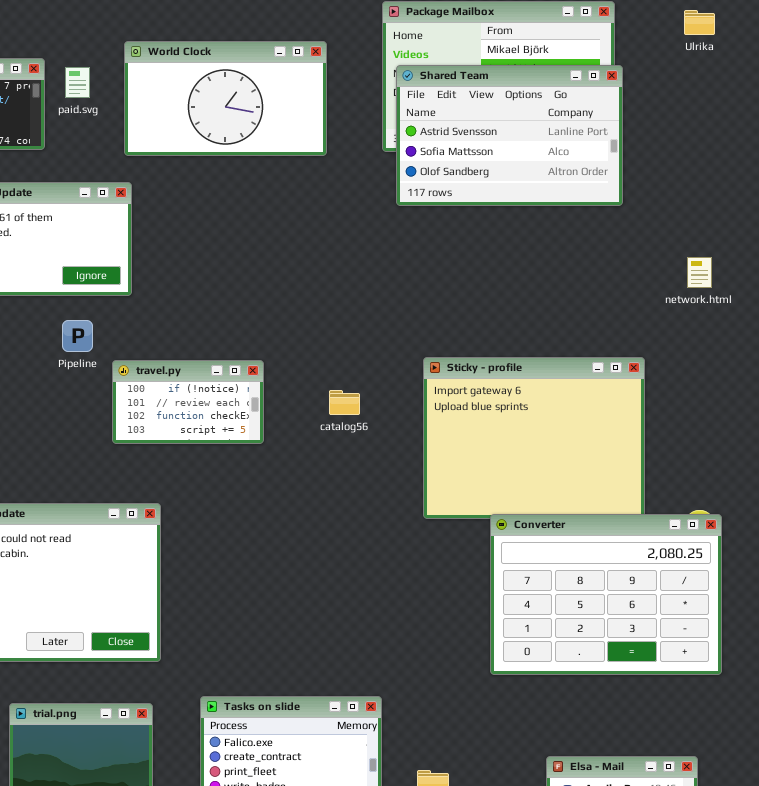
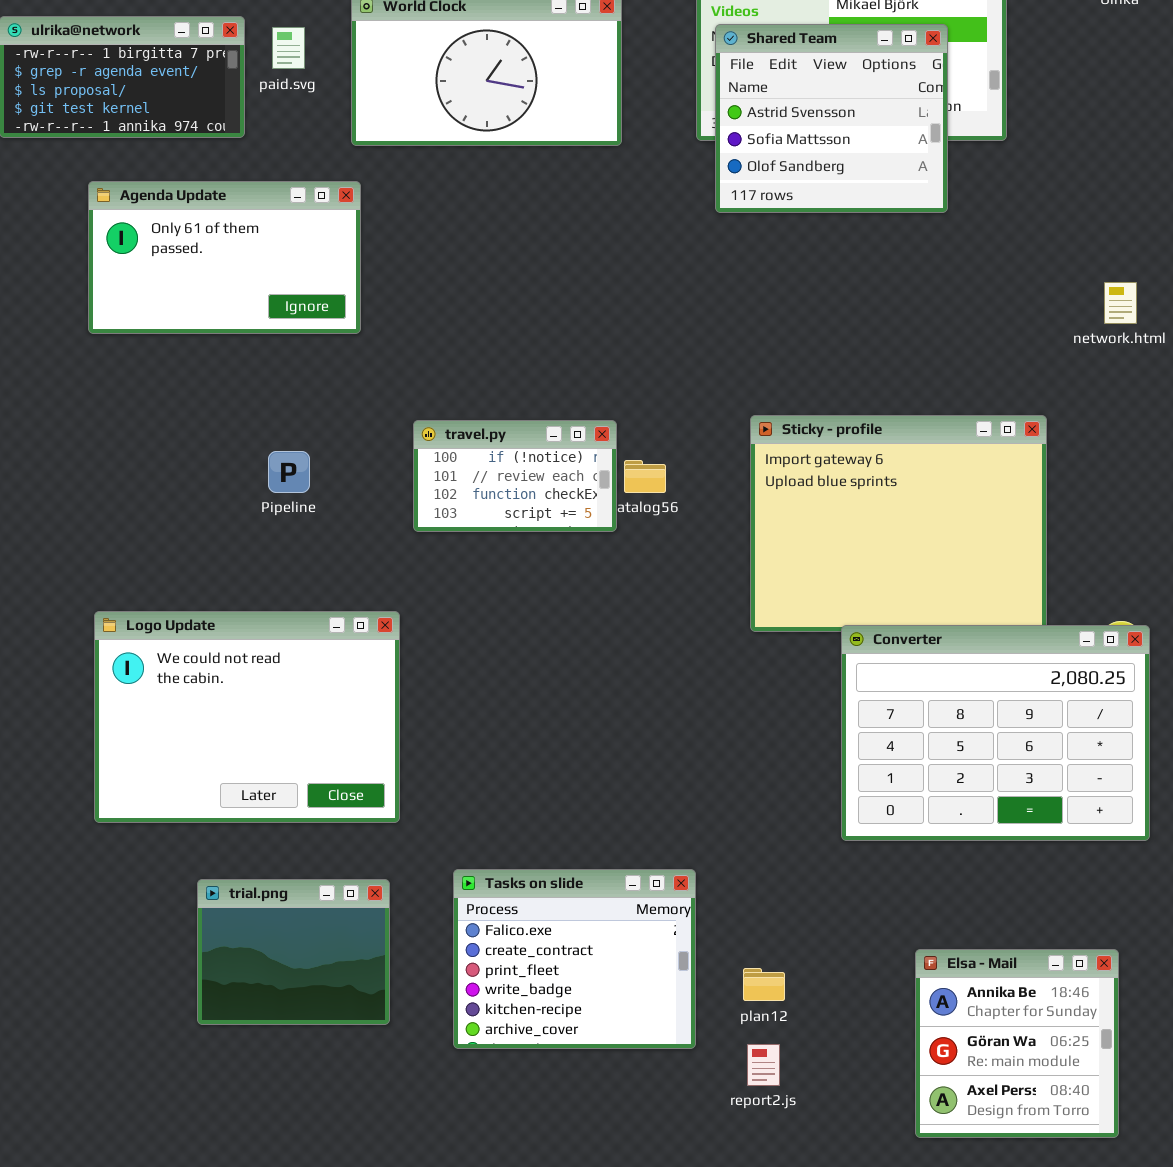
Shared Team: [396,65,623,206] -> [715,24,948,213], resized
Pipeline: [62,320,93,352] -> [268,451,310,493], moved
travel.py: [112,360,264,444] -> [413,420,617,532], moved

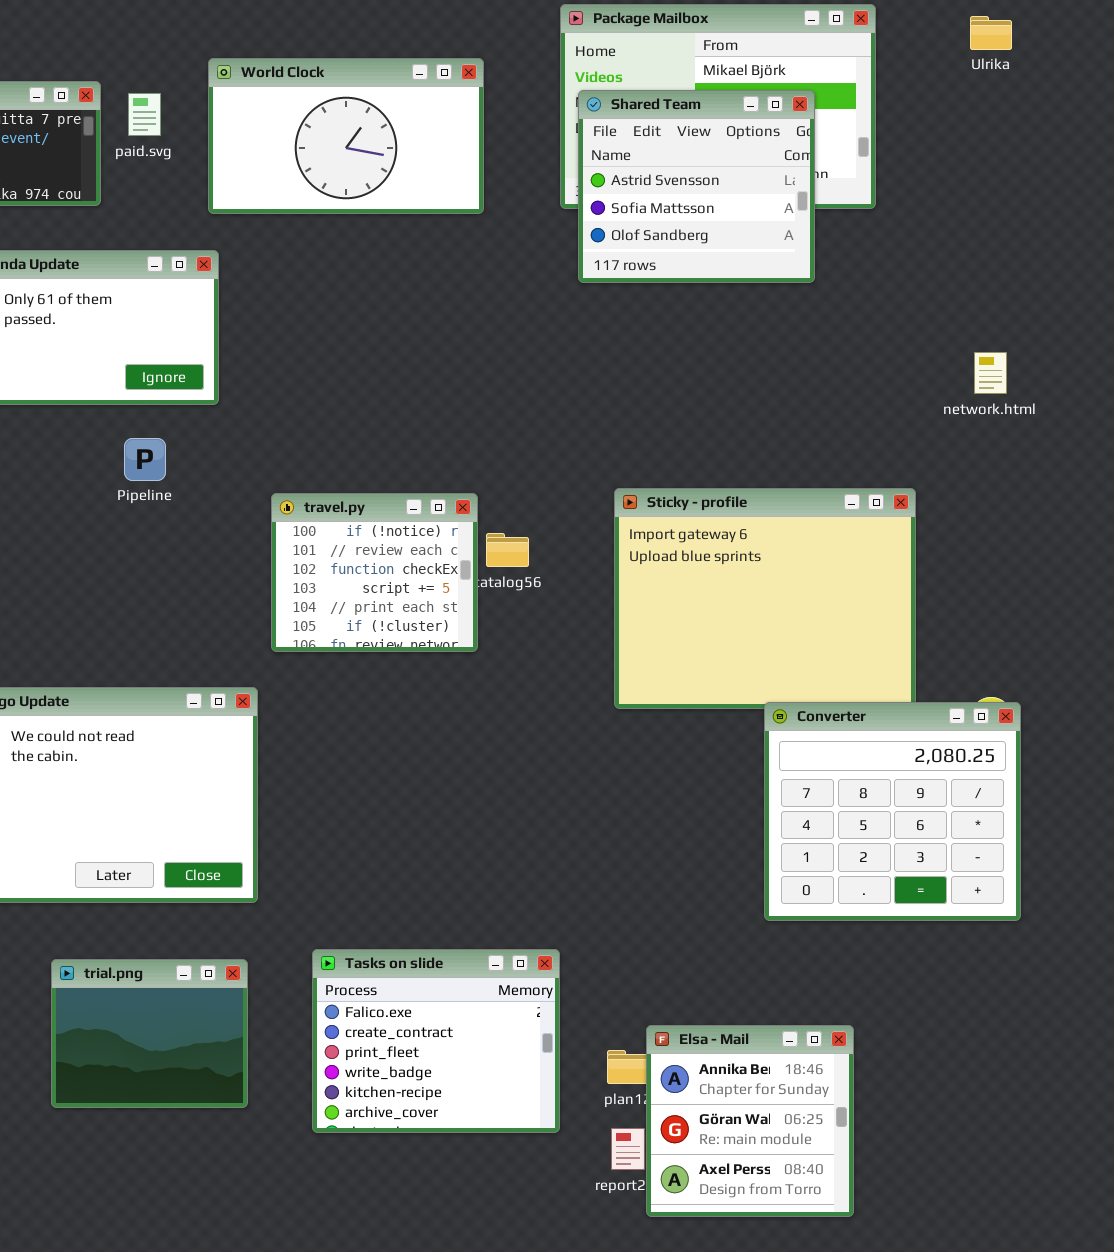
travel.py: [413,420,617,532] -> [271,493,478,652], resized
Pipeline: [268,451,310,493] -> [124,438,166,481], moved
Converter: [841,625,1150,841] -> [764,702,1021,921], resized
Elsa - Mail: [915,949,1119,1138] -> [646,1025,854,1217], moved

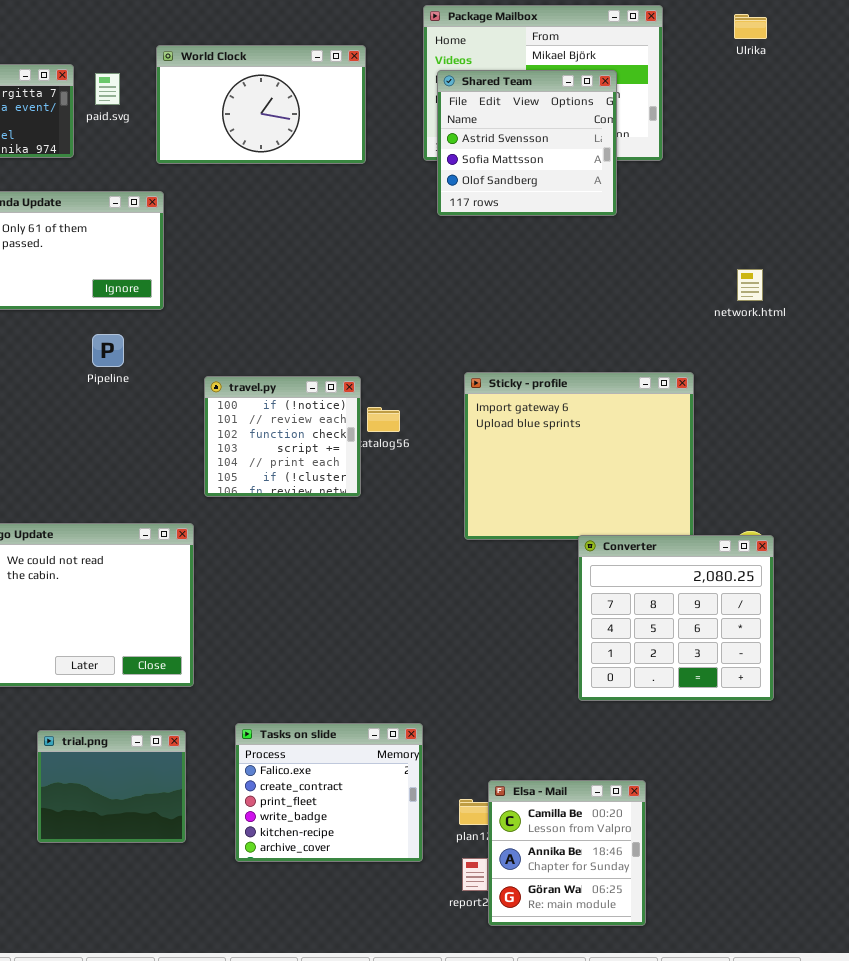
Elsa - Mail: [646,1025,854,1217] -> [488,780,646,926], scrolled up 1 row

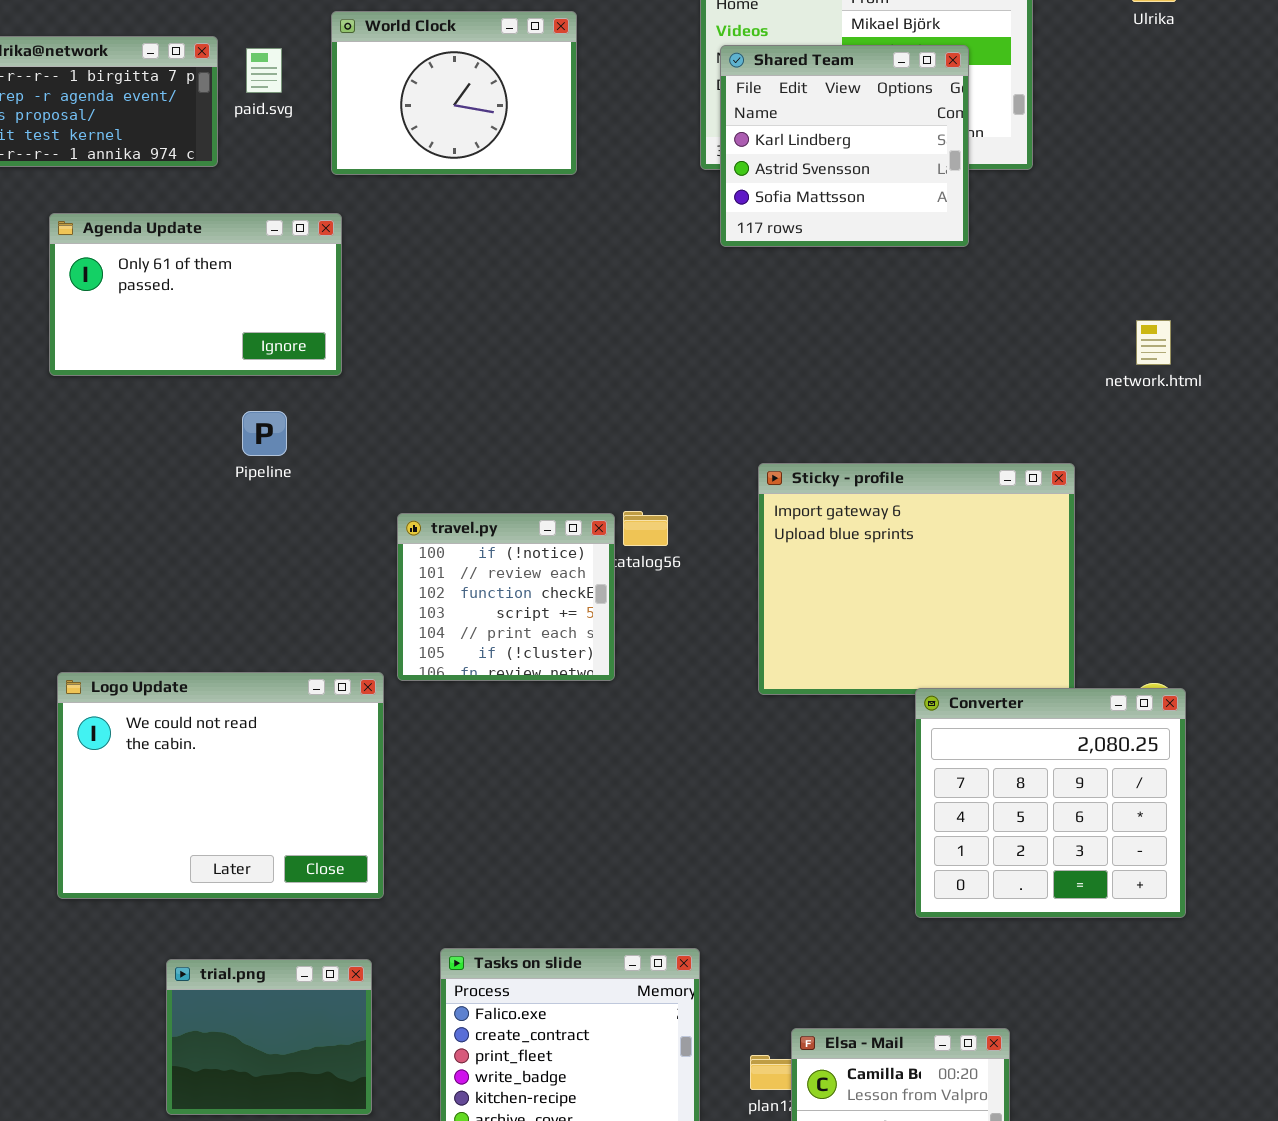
World Clock: [156,45,366,164] -> [331,11,577,175], resized
Shared Team: [437,70,617,216] -> [720,45,969,247], scrolled up 1 row
travel.py: [204,376,361,497] -> [397,513,615,681], moved

